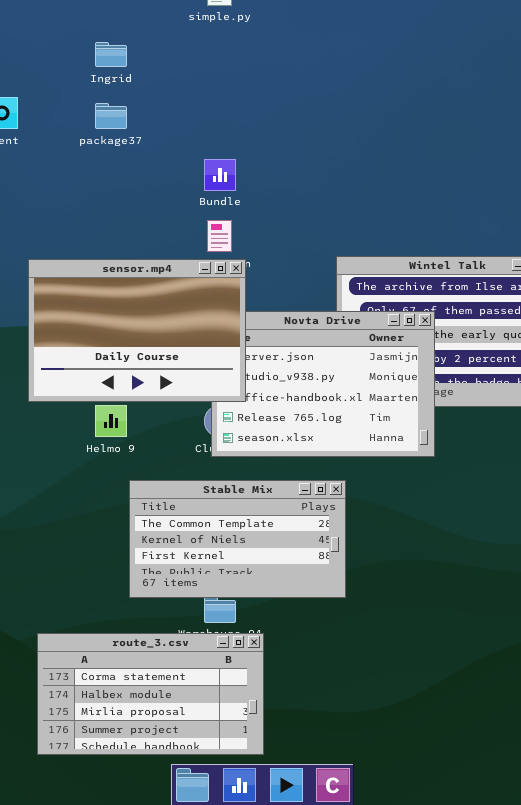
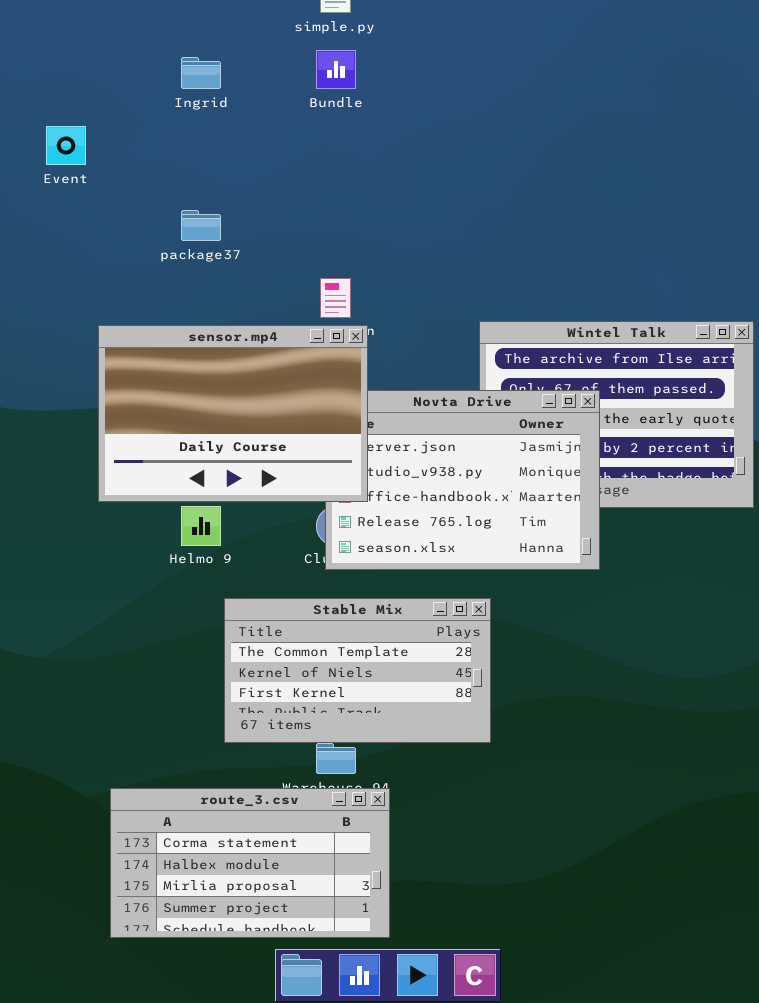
package37: [95,103,127,129] -> [181,210,221,241], moved
Bundle: [204,159,236,191] -> [316,50,356,89], moved

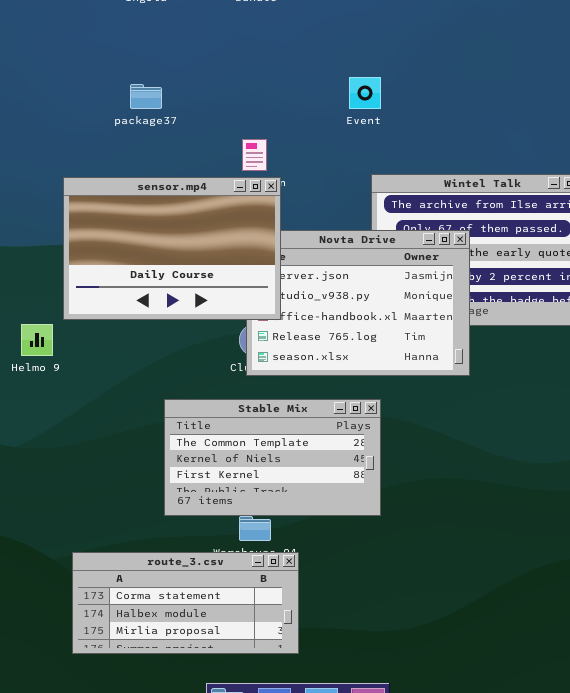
Event: [46,126,86,165] -> [349,77,381,109], moved
Helmo 9: [181,506,221,546] -> [21,324,53,356], moved
route_3.csv: [110,788,390,938] -> [72,552,299,654], resized

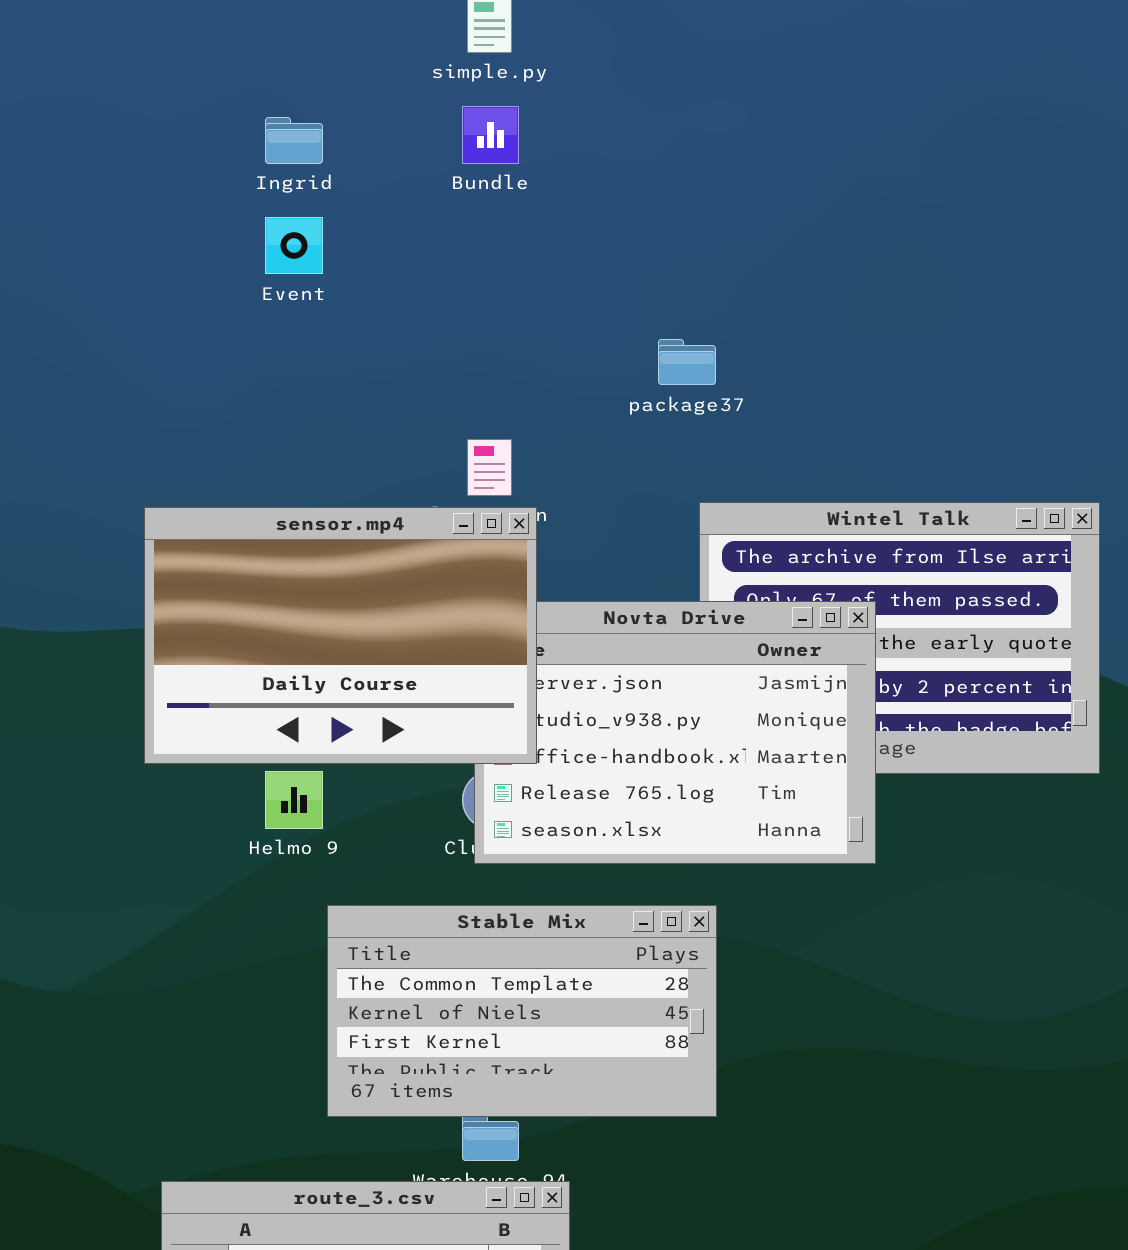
Event: [349,77,381,109] -> [265,217,323,274], moved
package37: [130,84,162,109] -> [658,339,716,385], moved
Helmo 9: [21,324,53,356] -> [265,771,323,829], moved

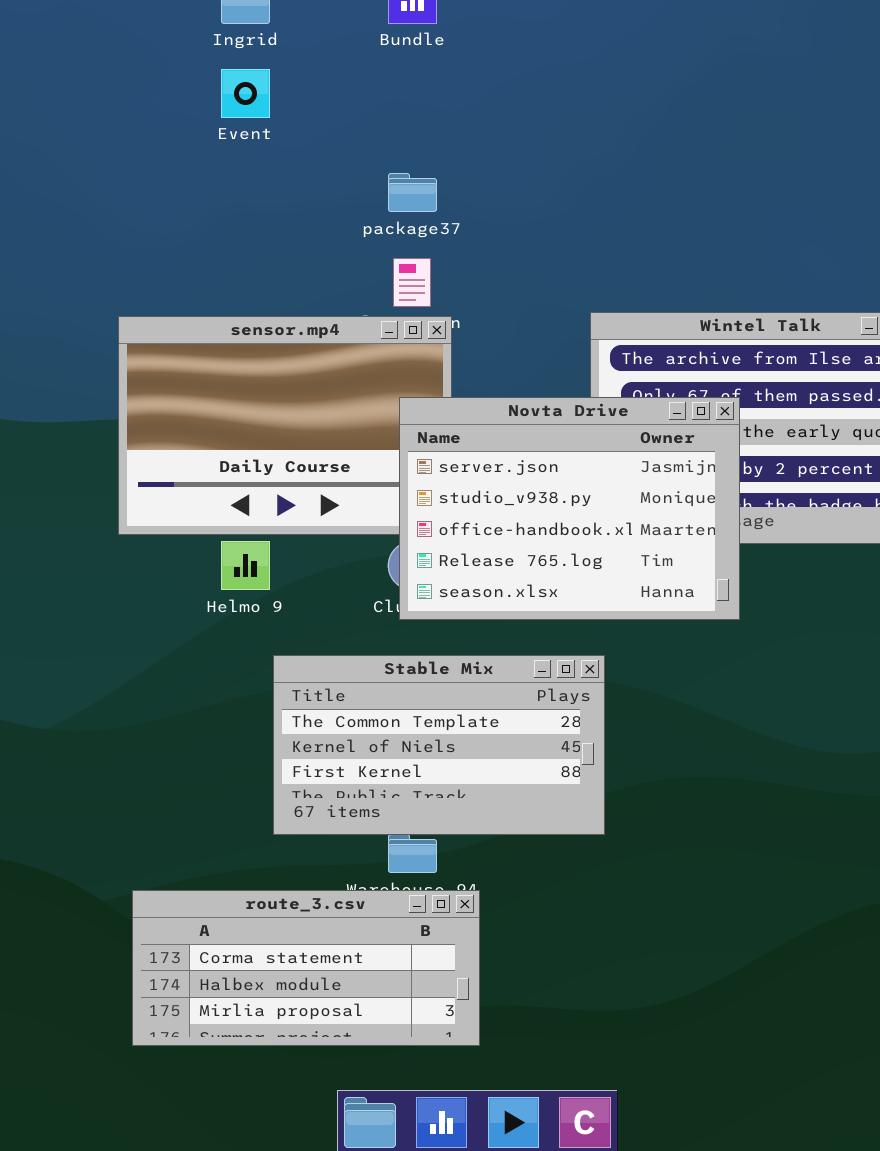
package37: [658,339,716,385] -> [388,173,437,212], moved
Novta Drive: [474,601,876,864] -> [399,397,740,620], raised

